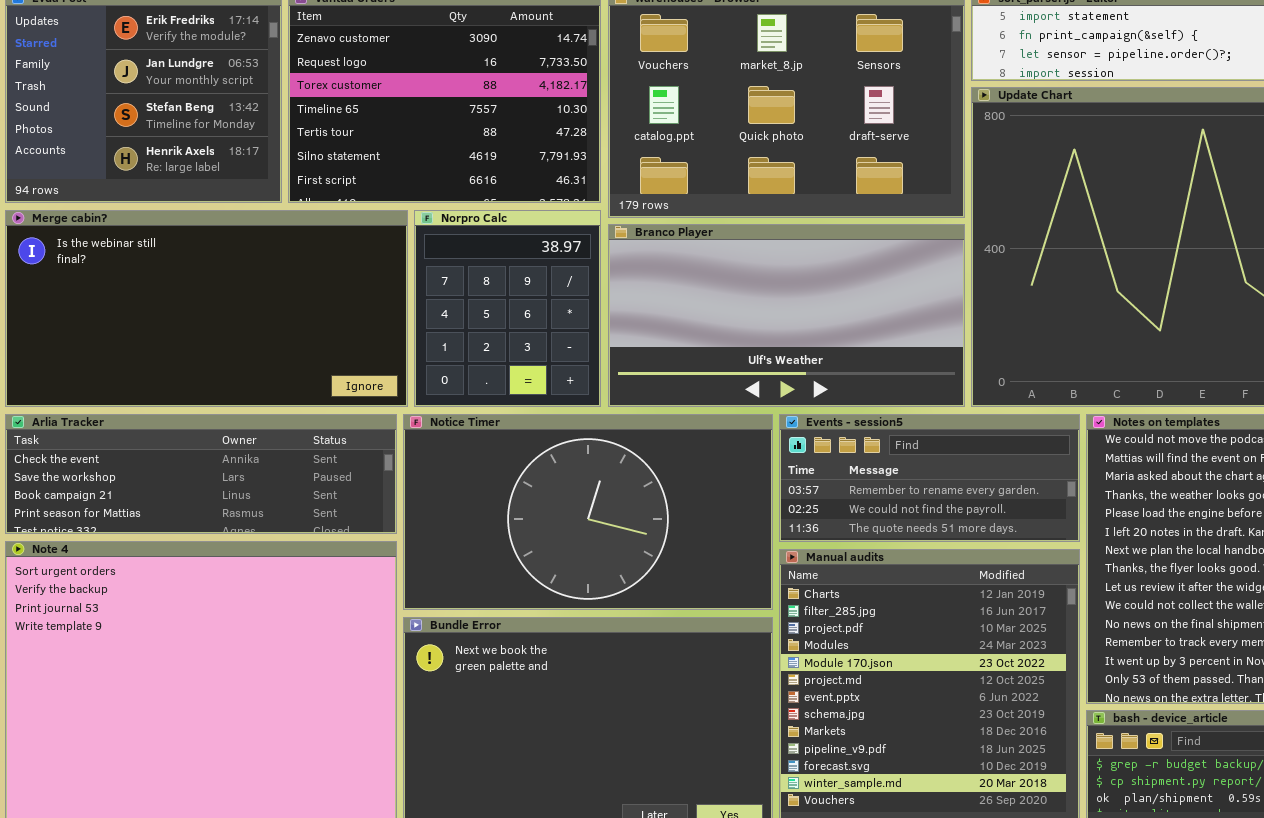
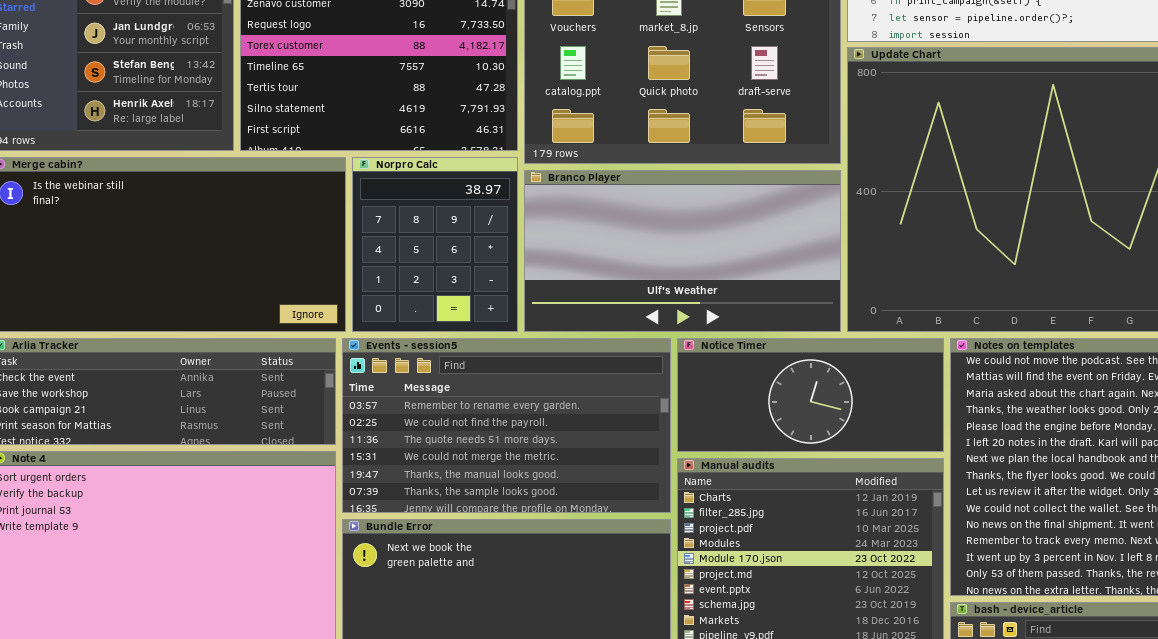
Notice Timer: [403,414,773,610] -> [677,338,944,452], moved, resized
Events - session5: [779,414,1080,542] -> [342,338,671,513], moved, resized

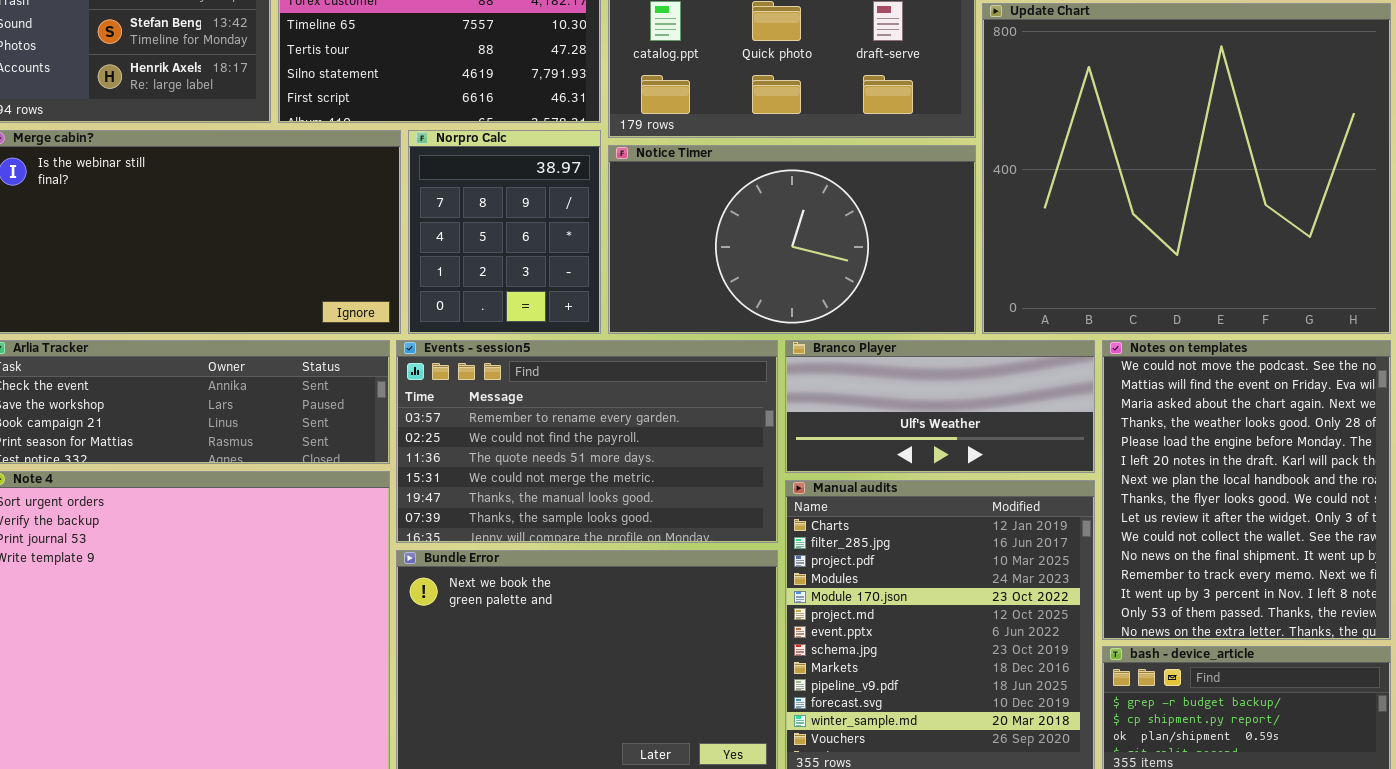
Branco Player: [524,170,841,332] -> [785,340,1095,473], moved, resized
Notice Timer: [677,338,944,452] -> [608,145,976,334], moved, resized

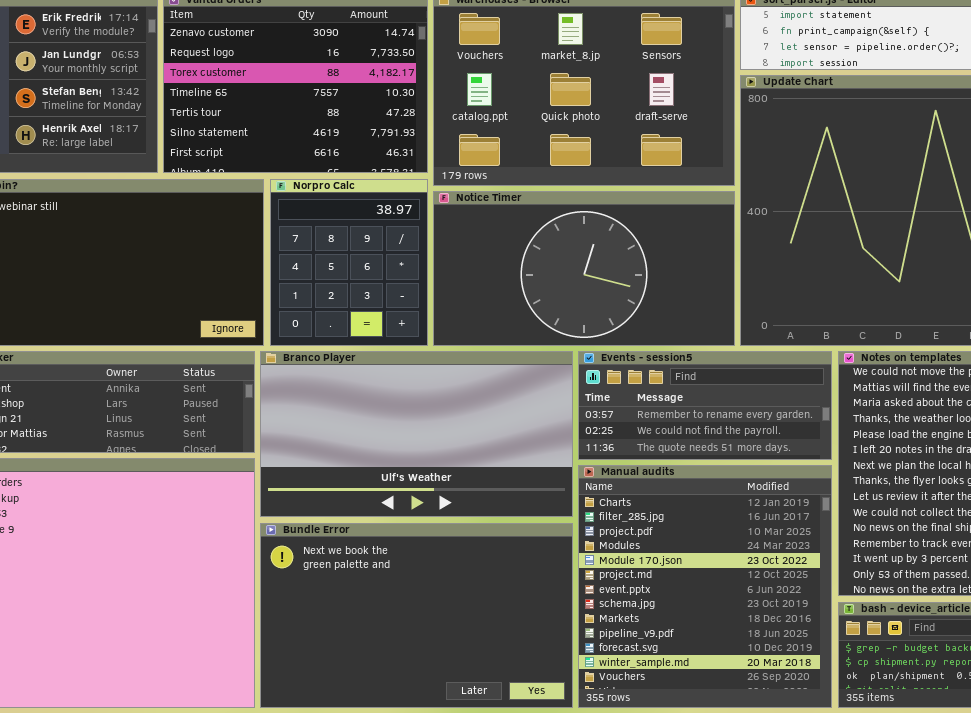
Events - session5: [396,340,778,543] -> [578,351,832,460], moved, resized
Branco Player: [785,340,1095,473] -> [260,351,573,517], moved, resized

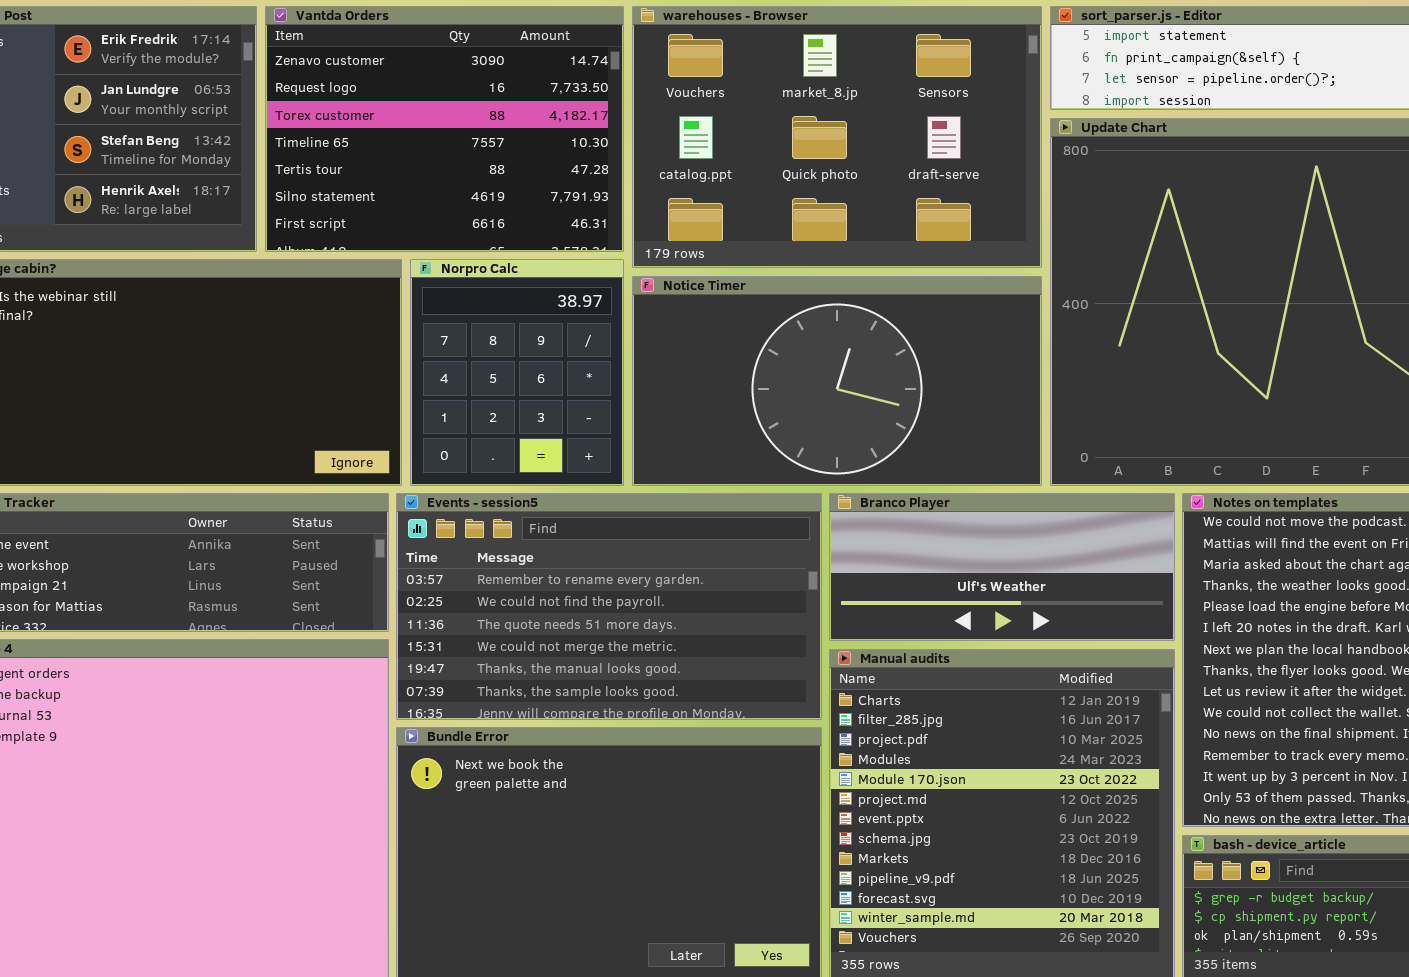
Branco Player: [260,351,573,517] -> [829,493,1175,641], moved, resized
Events - session5: [578,351,832,460] -> [396,493,822,720], moved, resized

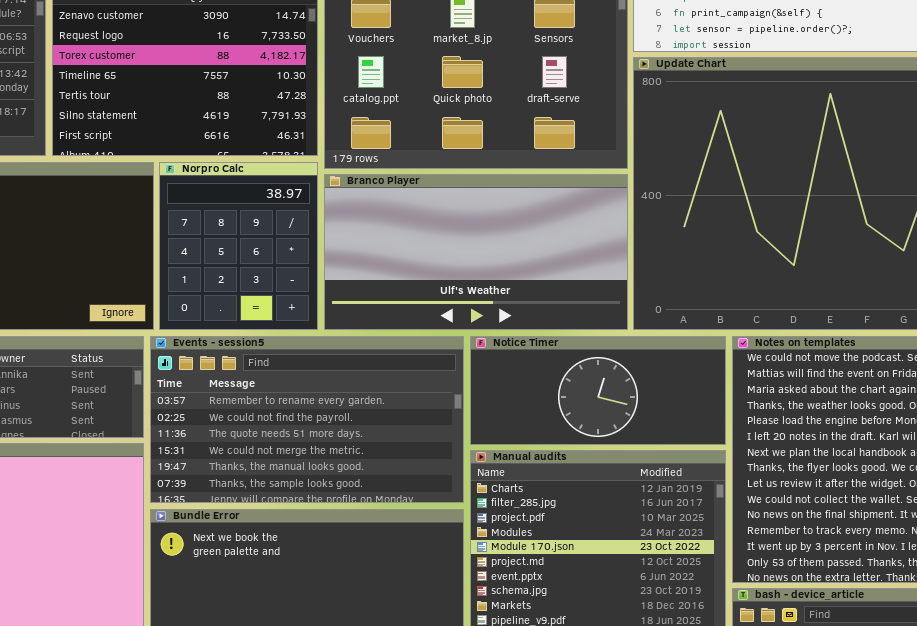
Notice Timer: [632,276,1042,486] -> [470,336,726,445], moved, resized
Branco Player: [829,493,1175,641] -> [324,174,628,330], moved, resized

